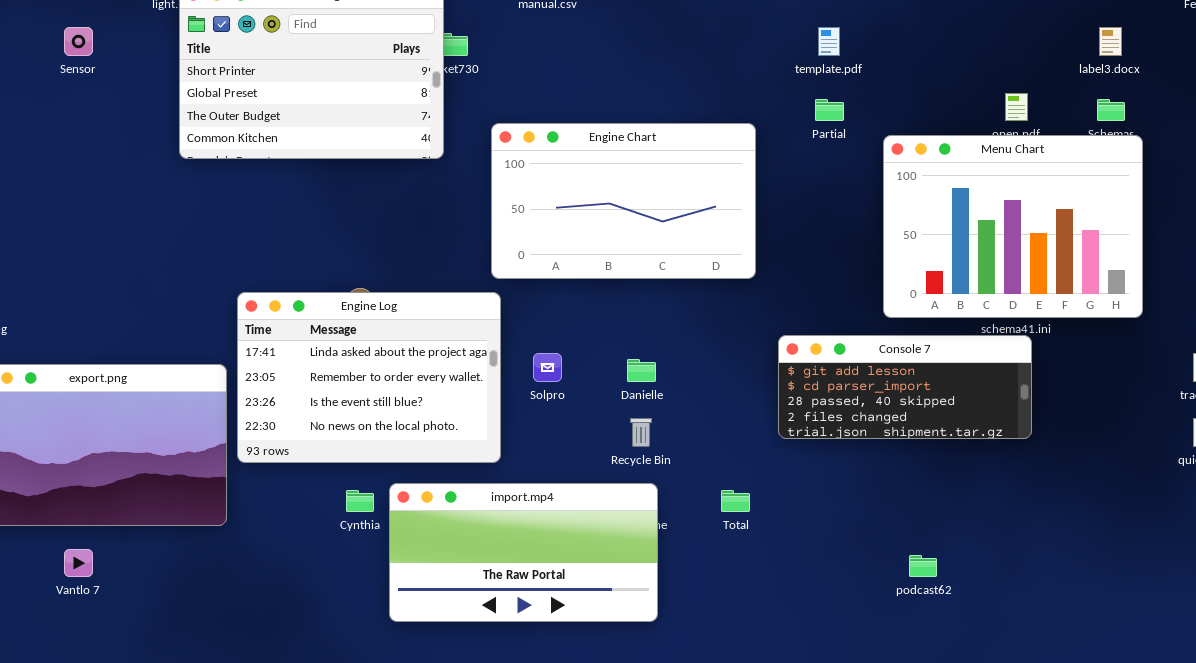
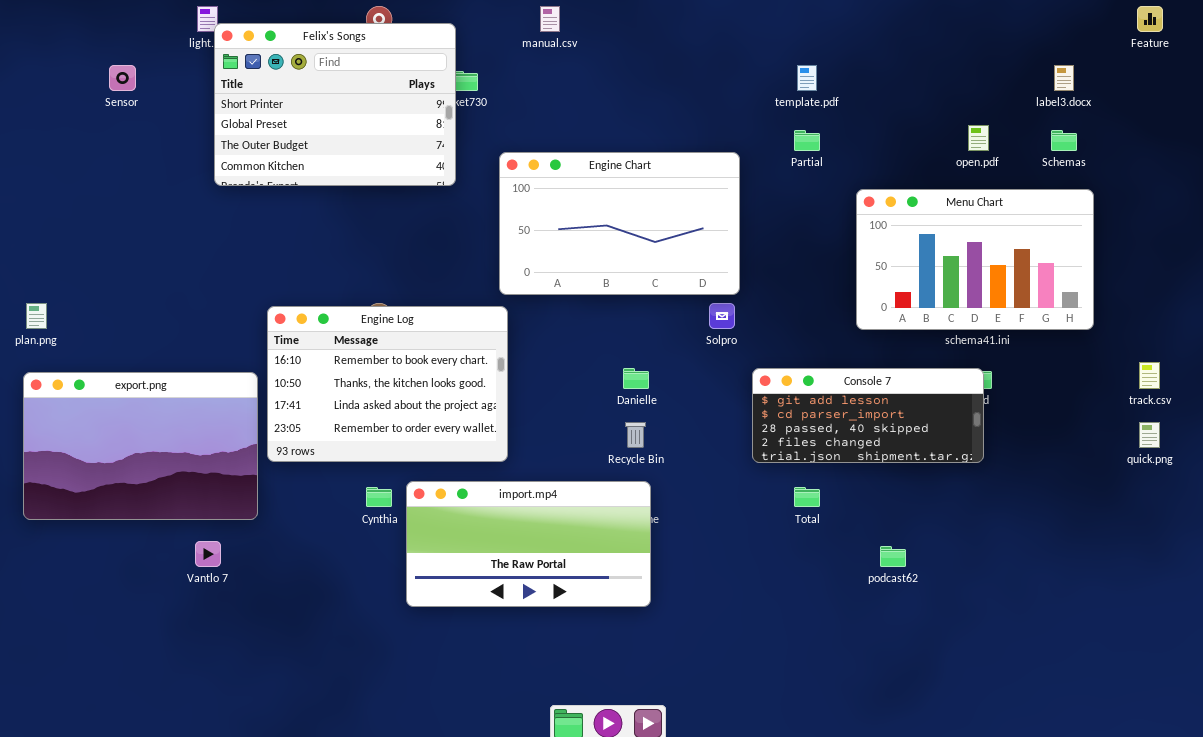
Menu Chart: [883,135,1143,318] -> [856,189,1094,330], resized
Engine Log: [237,292,501,463] -> [267,306,508,462], scrolled up 2 rows
Console 7: [778,335,1032,439] -> [752,368,984,463], moved
Solpro: [533,353,562,382] -> [709,303,735,329], moved
Total: [721,490,750,512] -> [794,487,820,507], moved
Vantlo 7: [64,549,93,577] -> [195,541,221,567], moved

